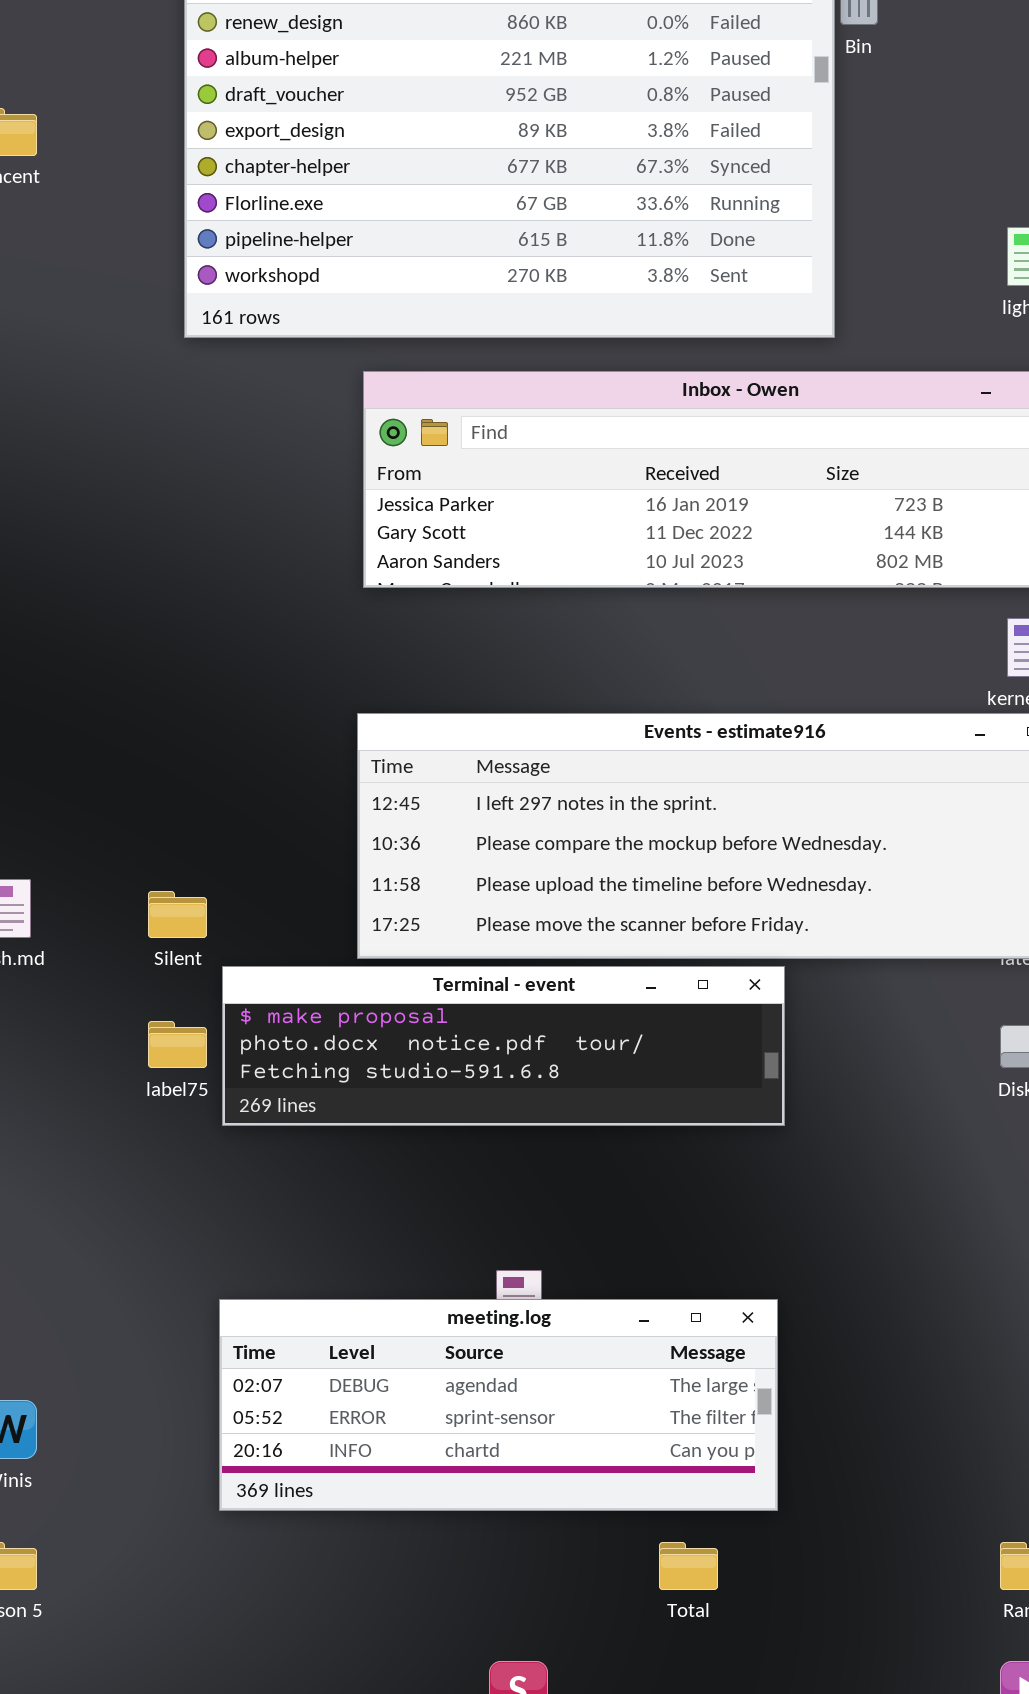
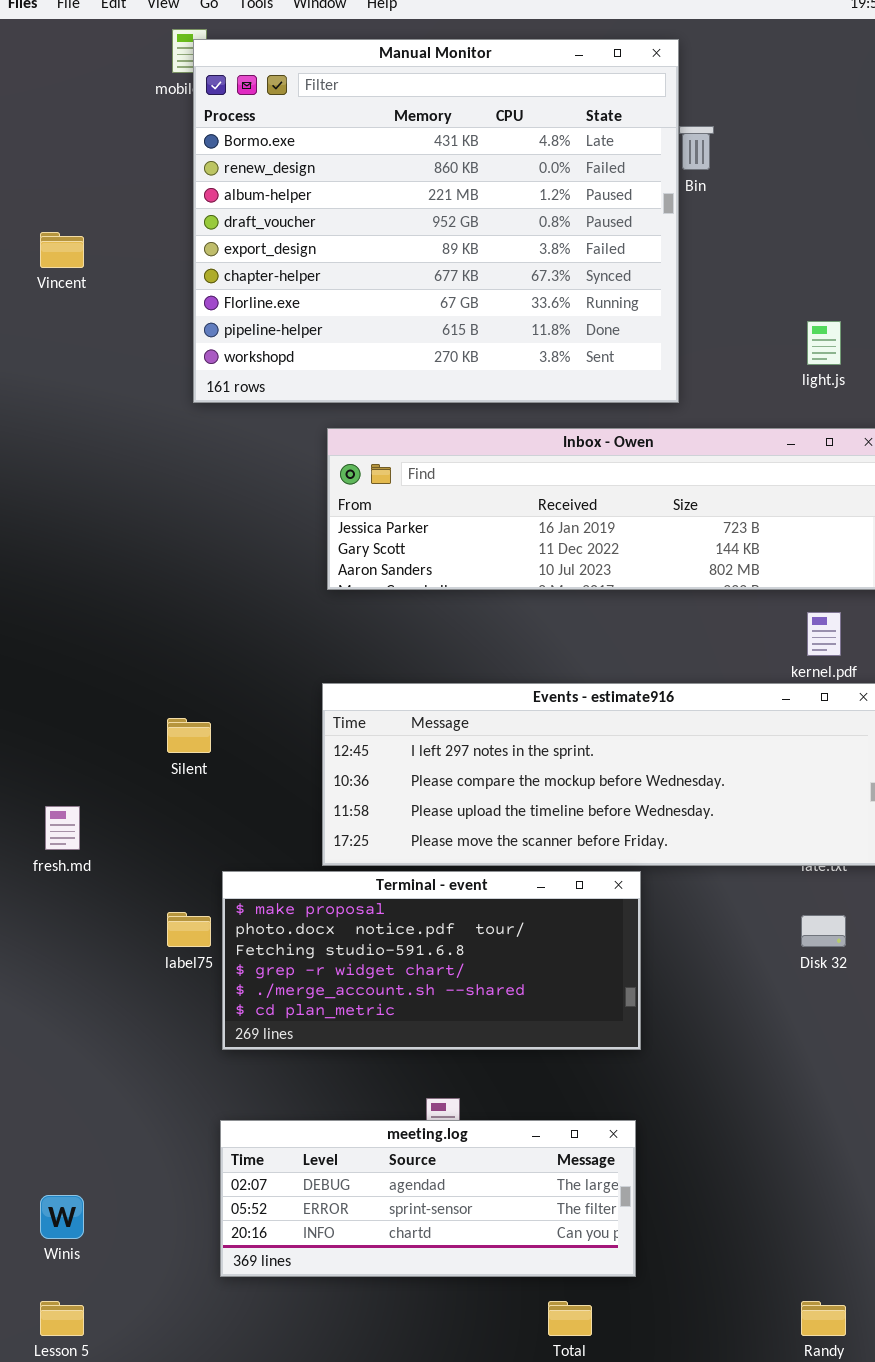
Silent: [148,891,207,938] -> [167,718,211,753], moved
Terminal - event: [222,966,785,1126] -> [222,871,641,1050], resized

